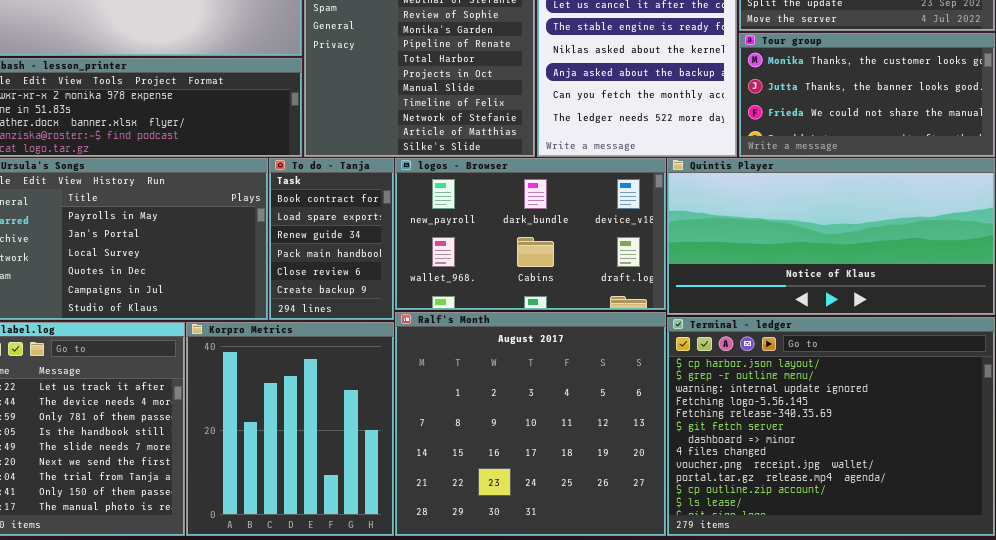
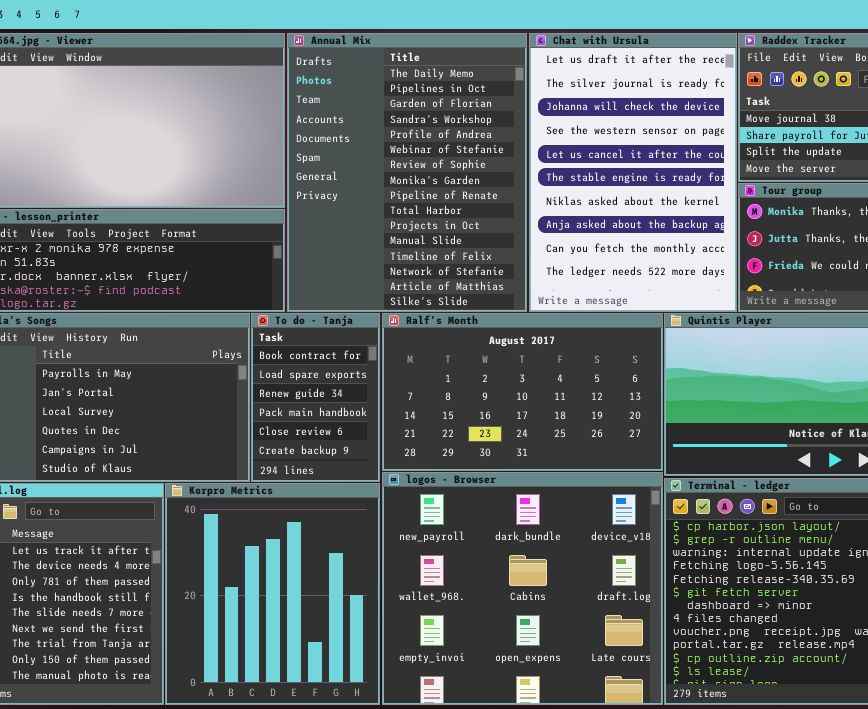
logos - Browser: [395,158,666,310] -> [382,472,663,705], moved, resized
Ralf's Month: [395,312,666,536] -> [382,313,663,471], moved, resized

